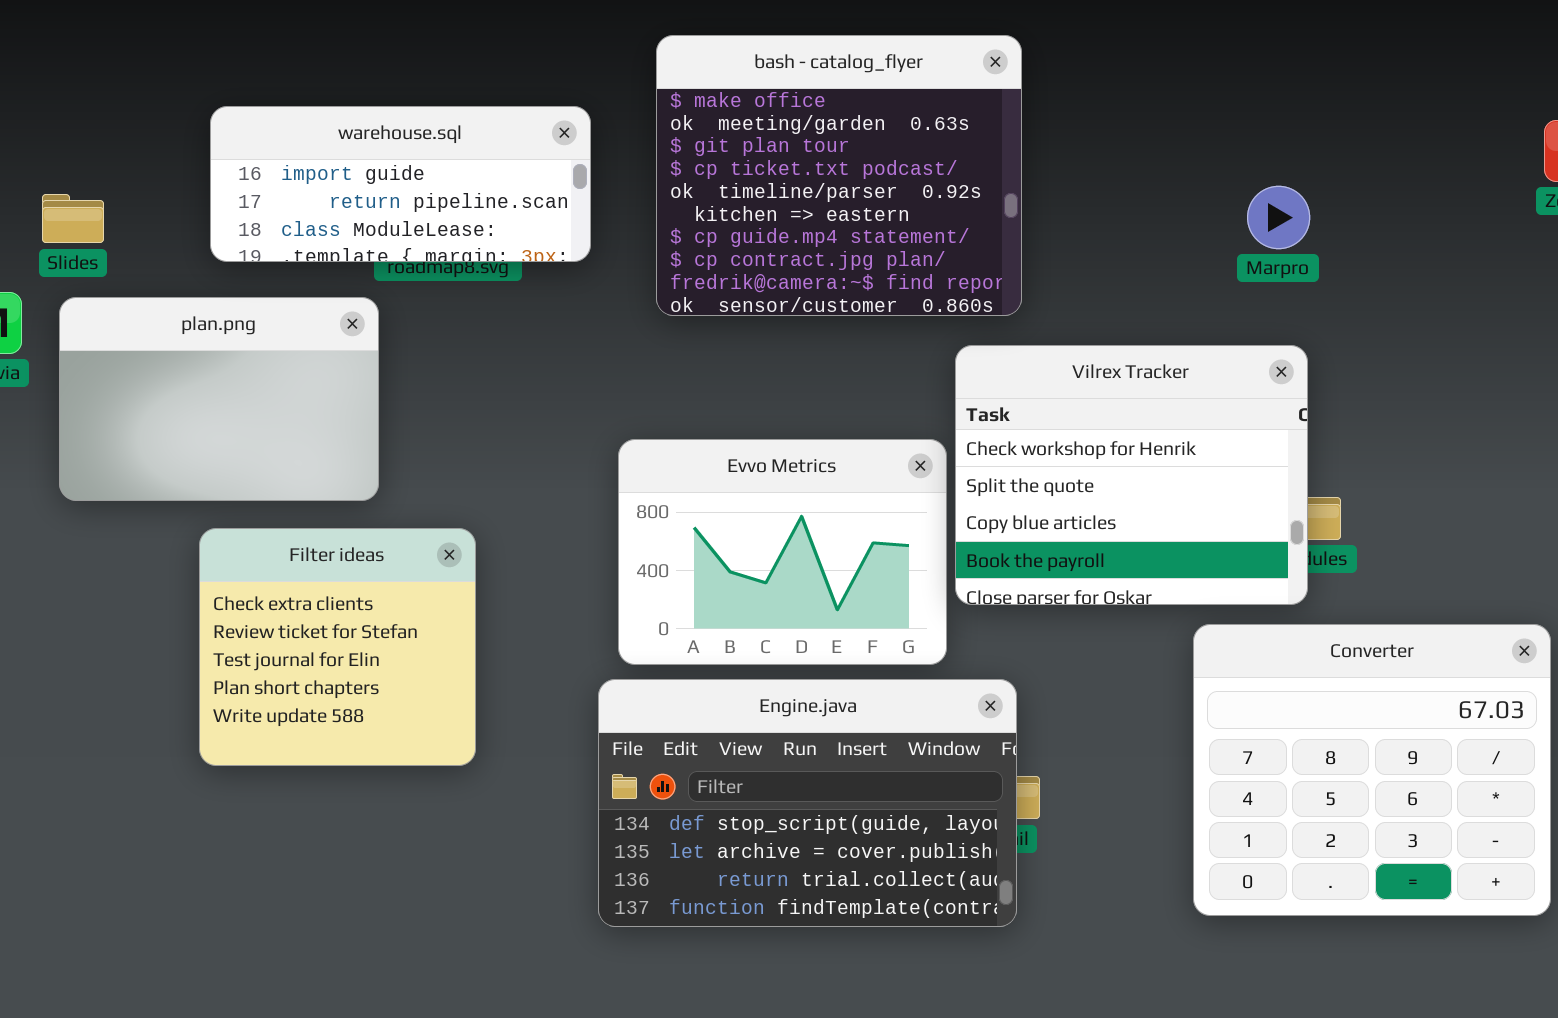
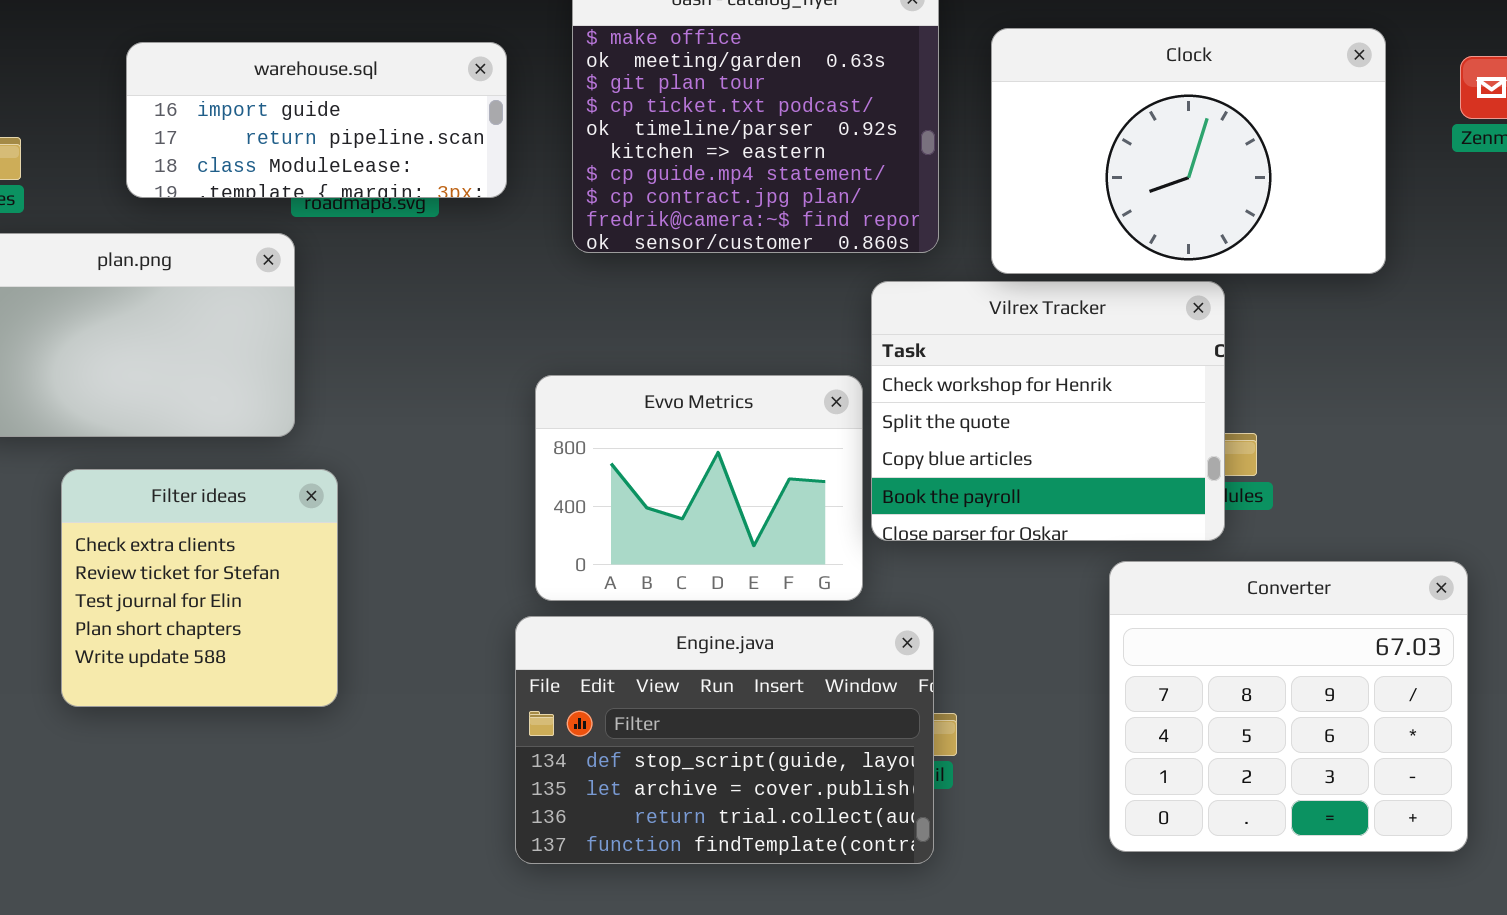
Clock: none -> [991,28,1386,274], opened
Filter ideas: [199,528,476,766] -> [61,469,338,707], moved

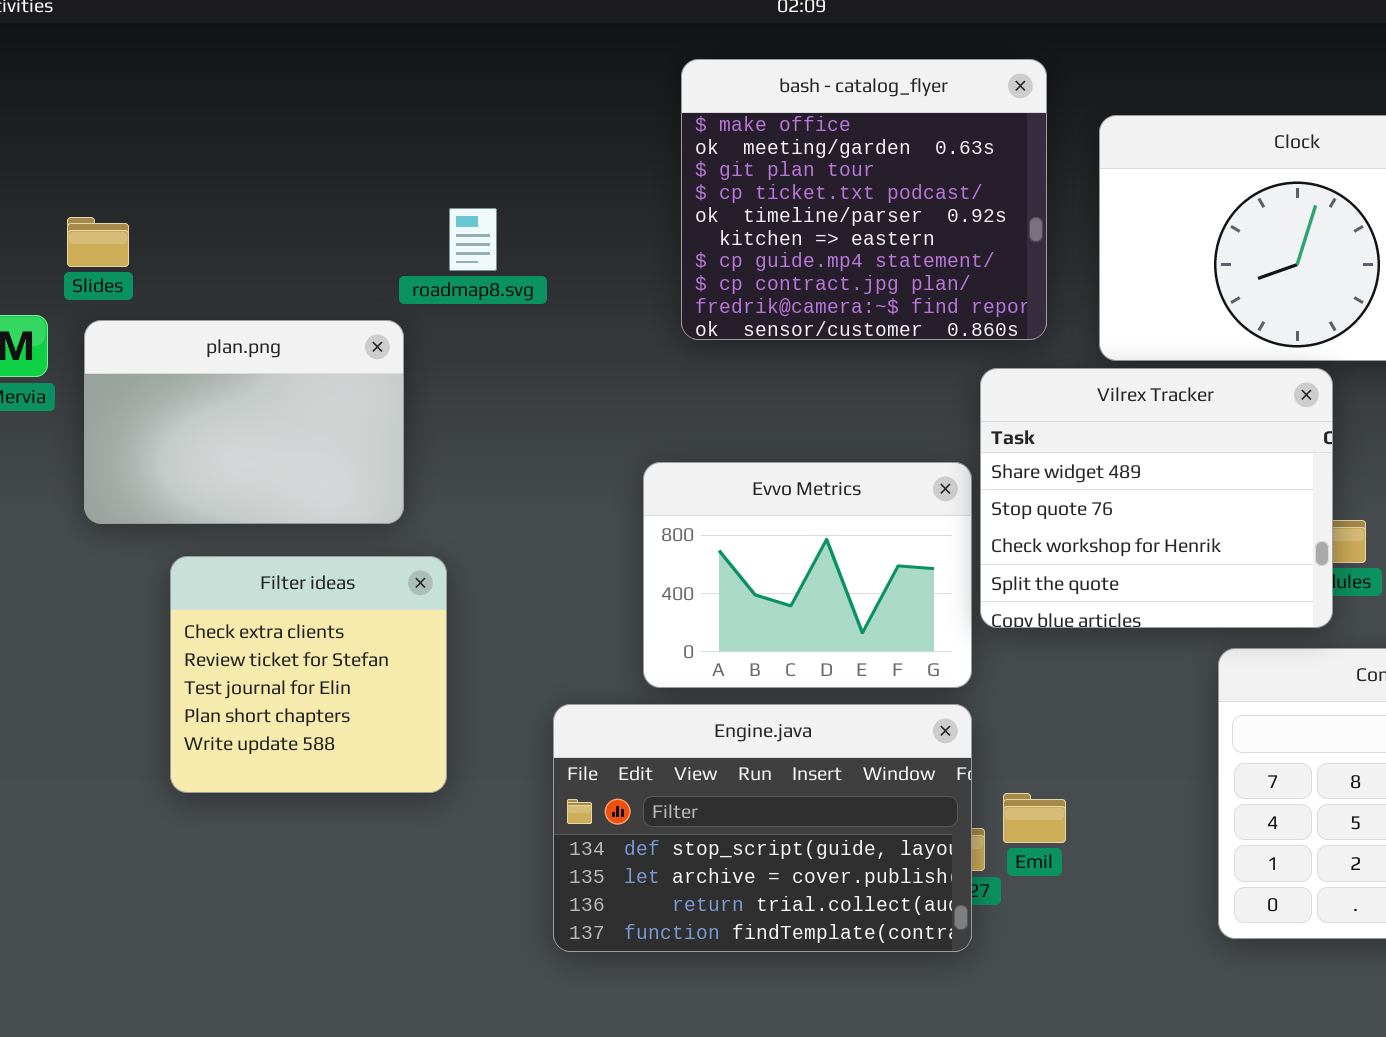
warehouse.sql: [126,42,507,198] -> none, closed
Vilrex Tracker: [871,281,1225,541] -> [980,368,1333,628], scrolled up 2 rows
Engine.java: [515,616,934,864] -> [553,704,972,952], moved

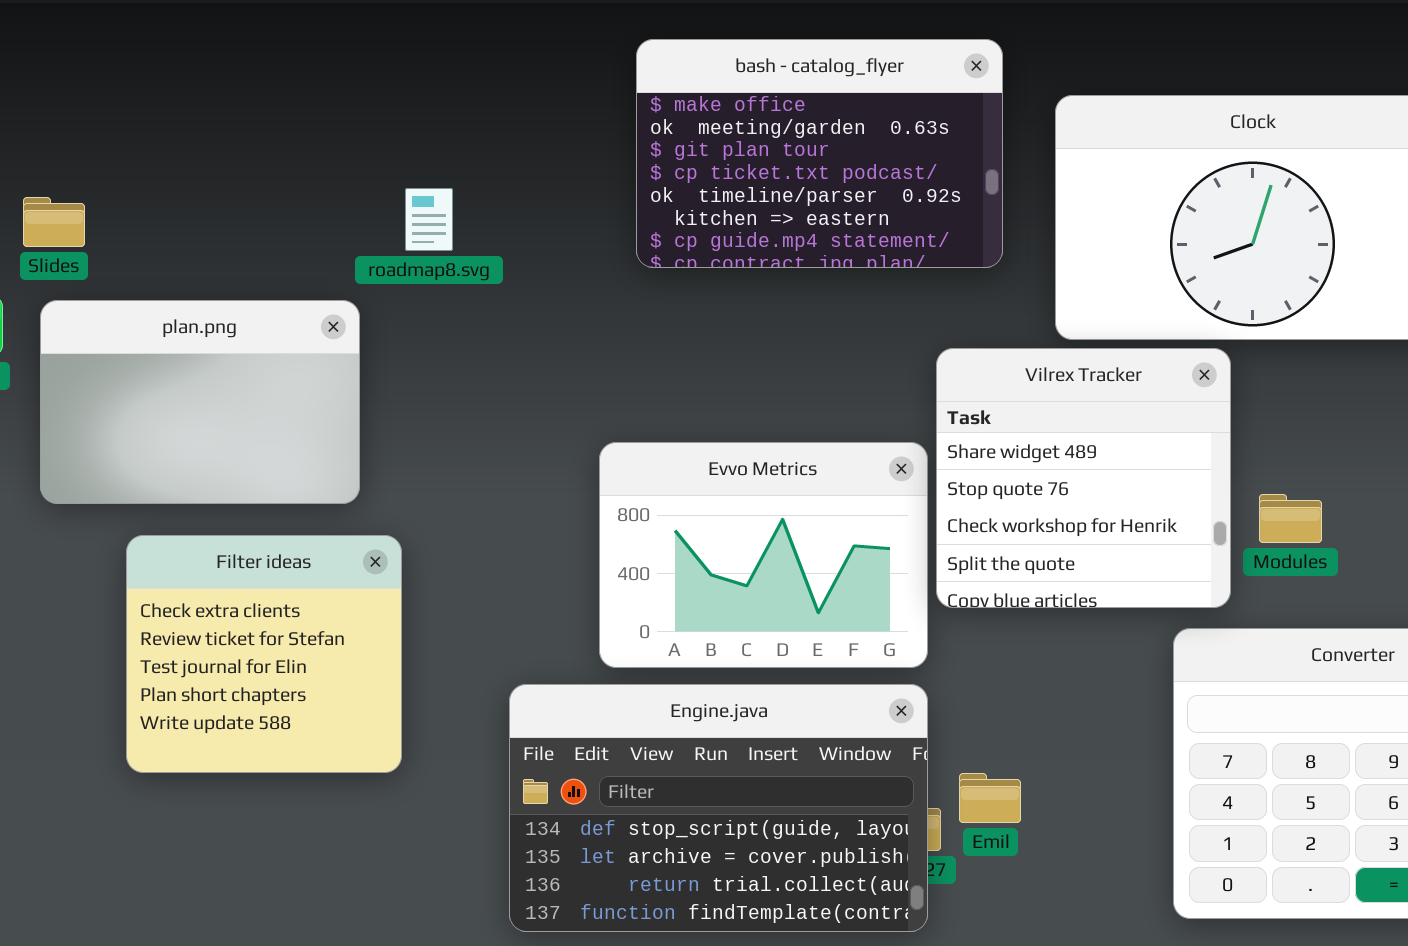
bash - catalog_flyer: [681,59,1047,340] -> [636,39,1003,268], resized
Vilrex Tracker: [980,368,1333,628] -> [936,348,1231,608], resized

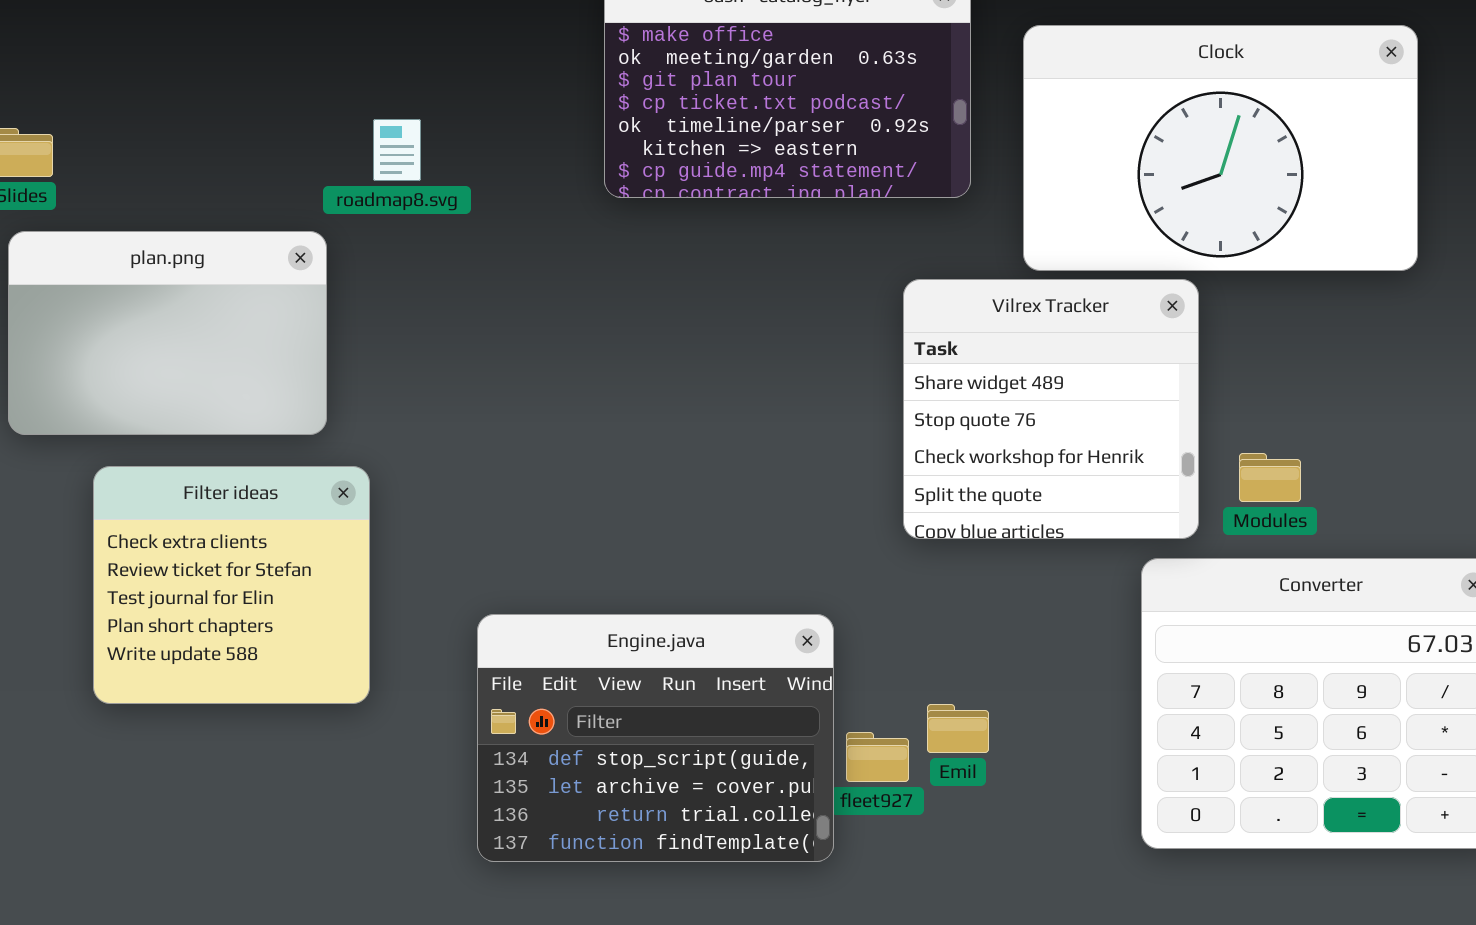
Evvo Metrics: [599,442,928,668] -> none, closed
Modules: [1259,494,1322,543] -> [1239,453,1301,502], moved
Engine.java: [509,684,928,932] -> [477,614,834,862], resized

